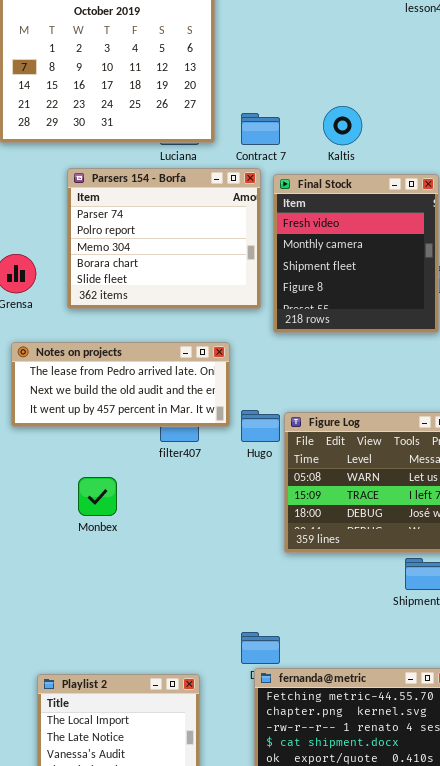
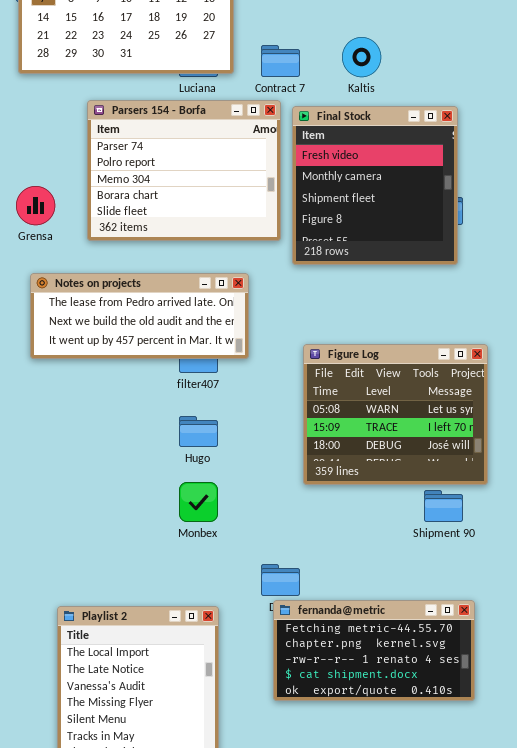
Hugo: [241,410,280,442] -> [179,416,218,447], moved
Monbex: [78,477,117,516] -> [179,482,218,522], moved

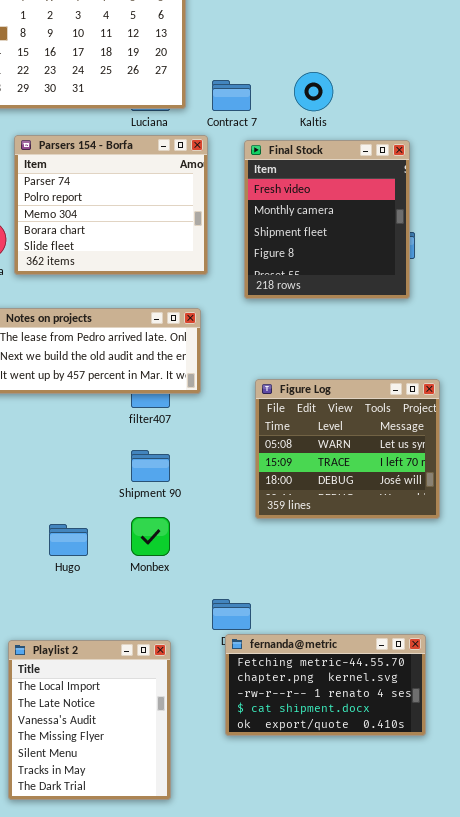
Parsers 154 - Borfa: [87,100,281,241] -> [14,135,208,275], moved
Hugo: [179,416,218,447] -> [49,524,88,556], moved
Shipment 90: [424,490,463,522] -> [131,450,170,482], moved

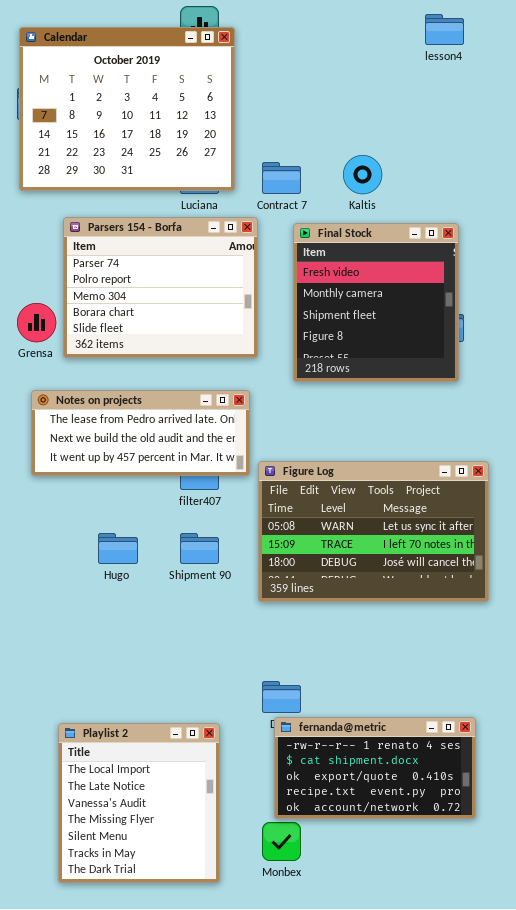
Figure Log: [255,379,440,519] -> [258,461,489,602], resized
Monbex: [131,517,170,556] -> [262,822,301,861], moved
Hugo: [49,524,88,556] -> [98,533,138,564], moved
fernanda@metric: [225,634,426,736] -> [274,717,476,819], scrolled down 2 rows

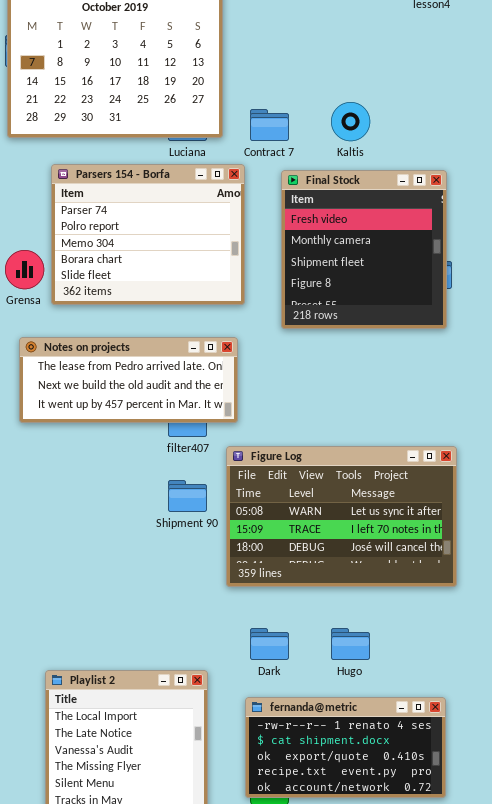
Figure Log: [258,461,489,602] -> [226,446,457,587], moved
Hugo: [98,533,138,564] -> [331,628,370,660], moved
fernanda@metric: [274,717,476,819] -> [245,697,446,798], moved

